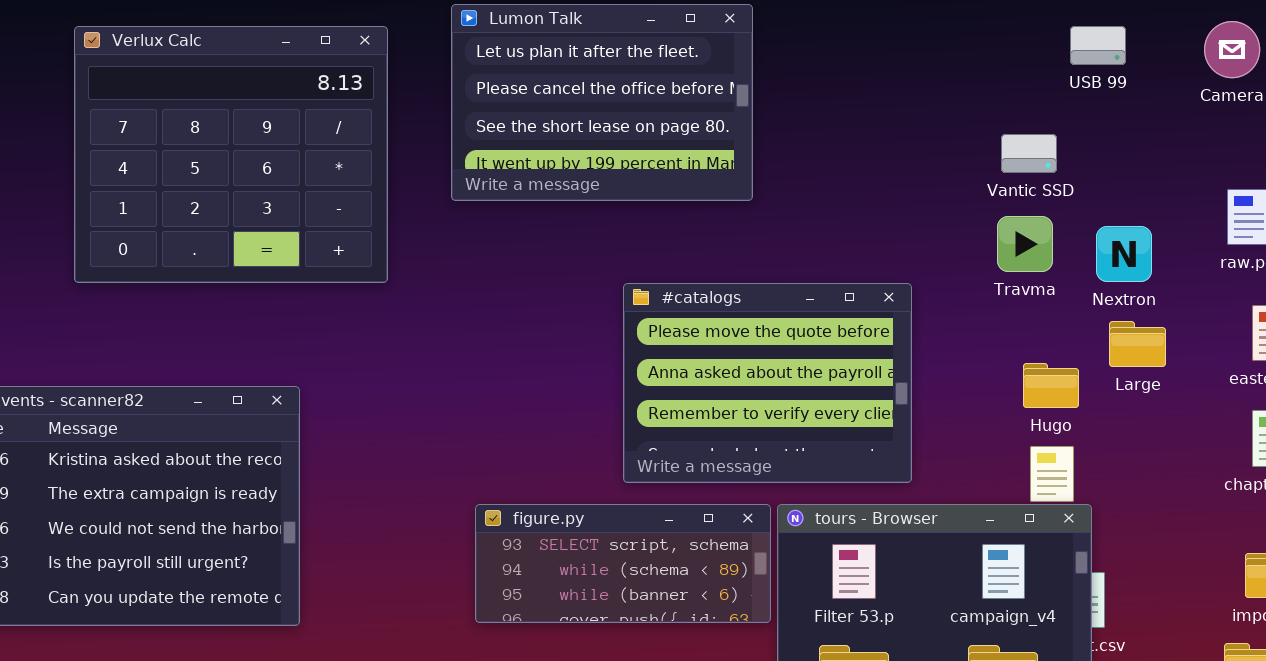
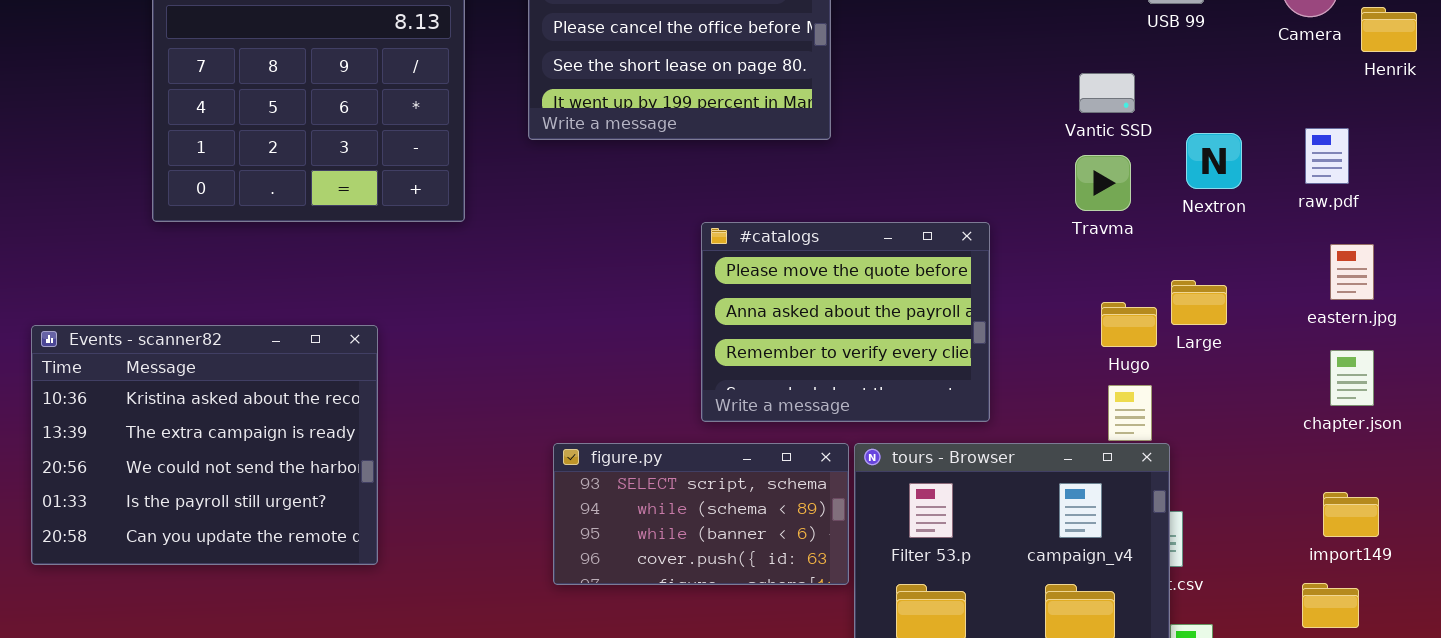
Nextron: [1096,226,1152,282] -> [1186,133,1242,189], moved
Large: [1109,321,1166,367] -> [1171,280,1227,325], moved
figure.py: [475,504,771,623] -> [553,443,849,585], resized

